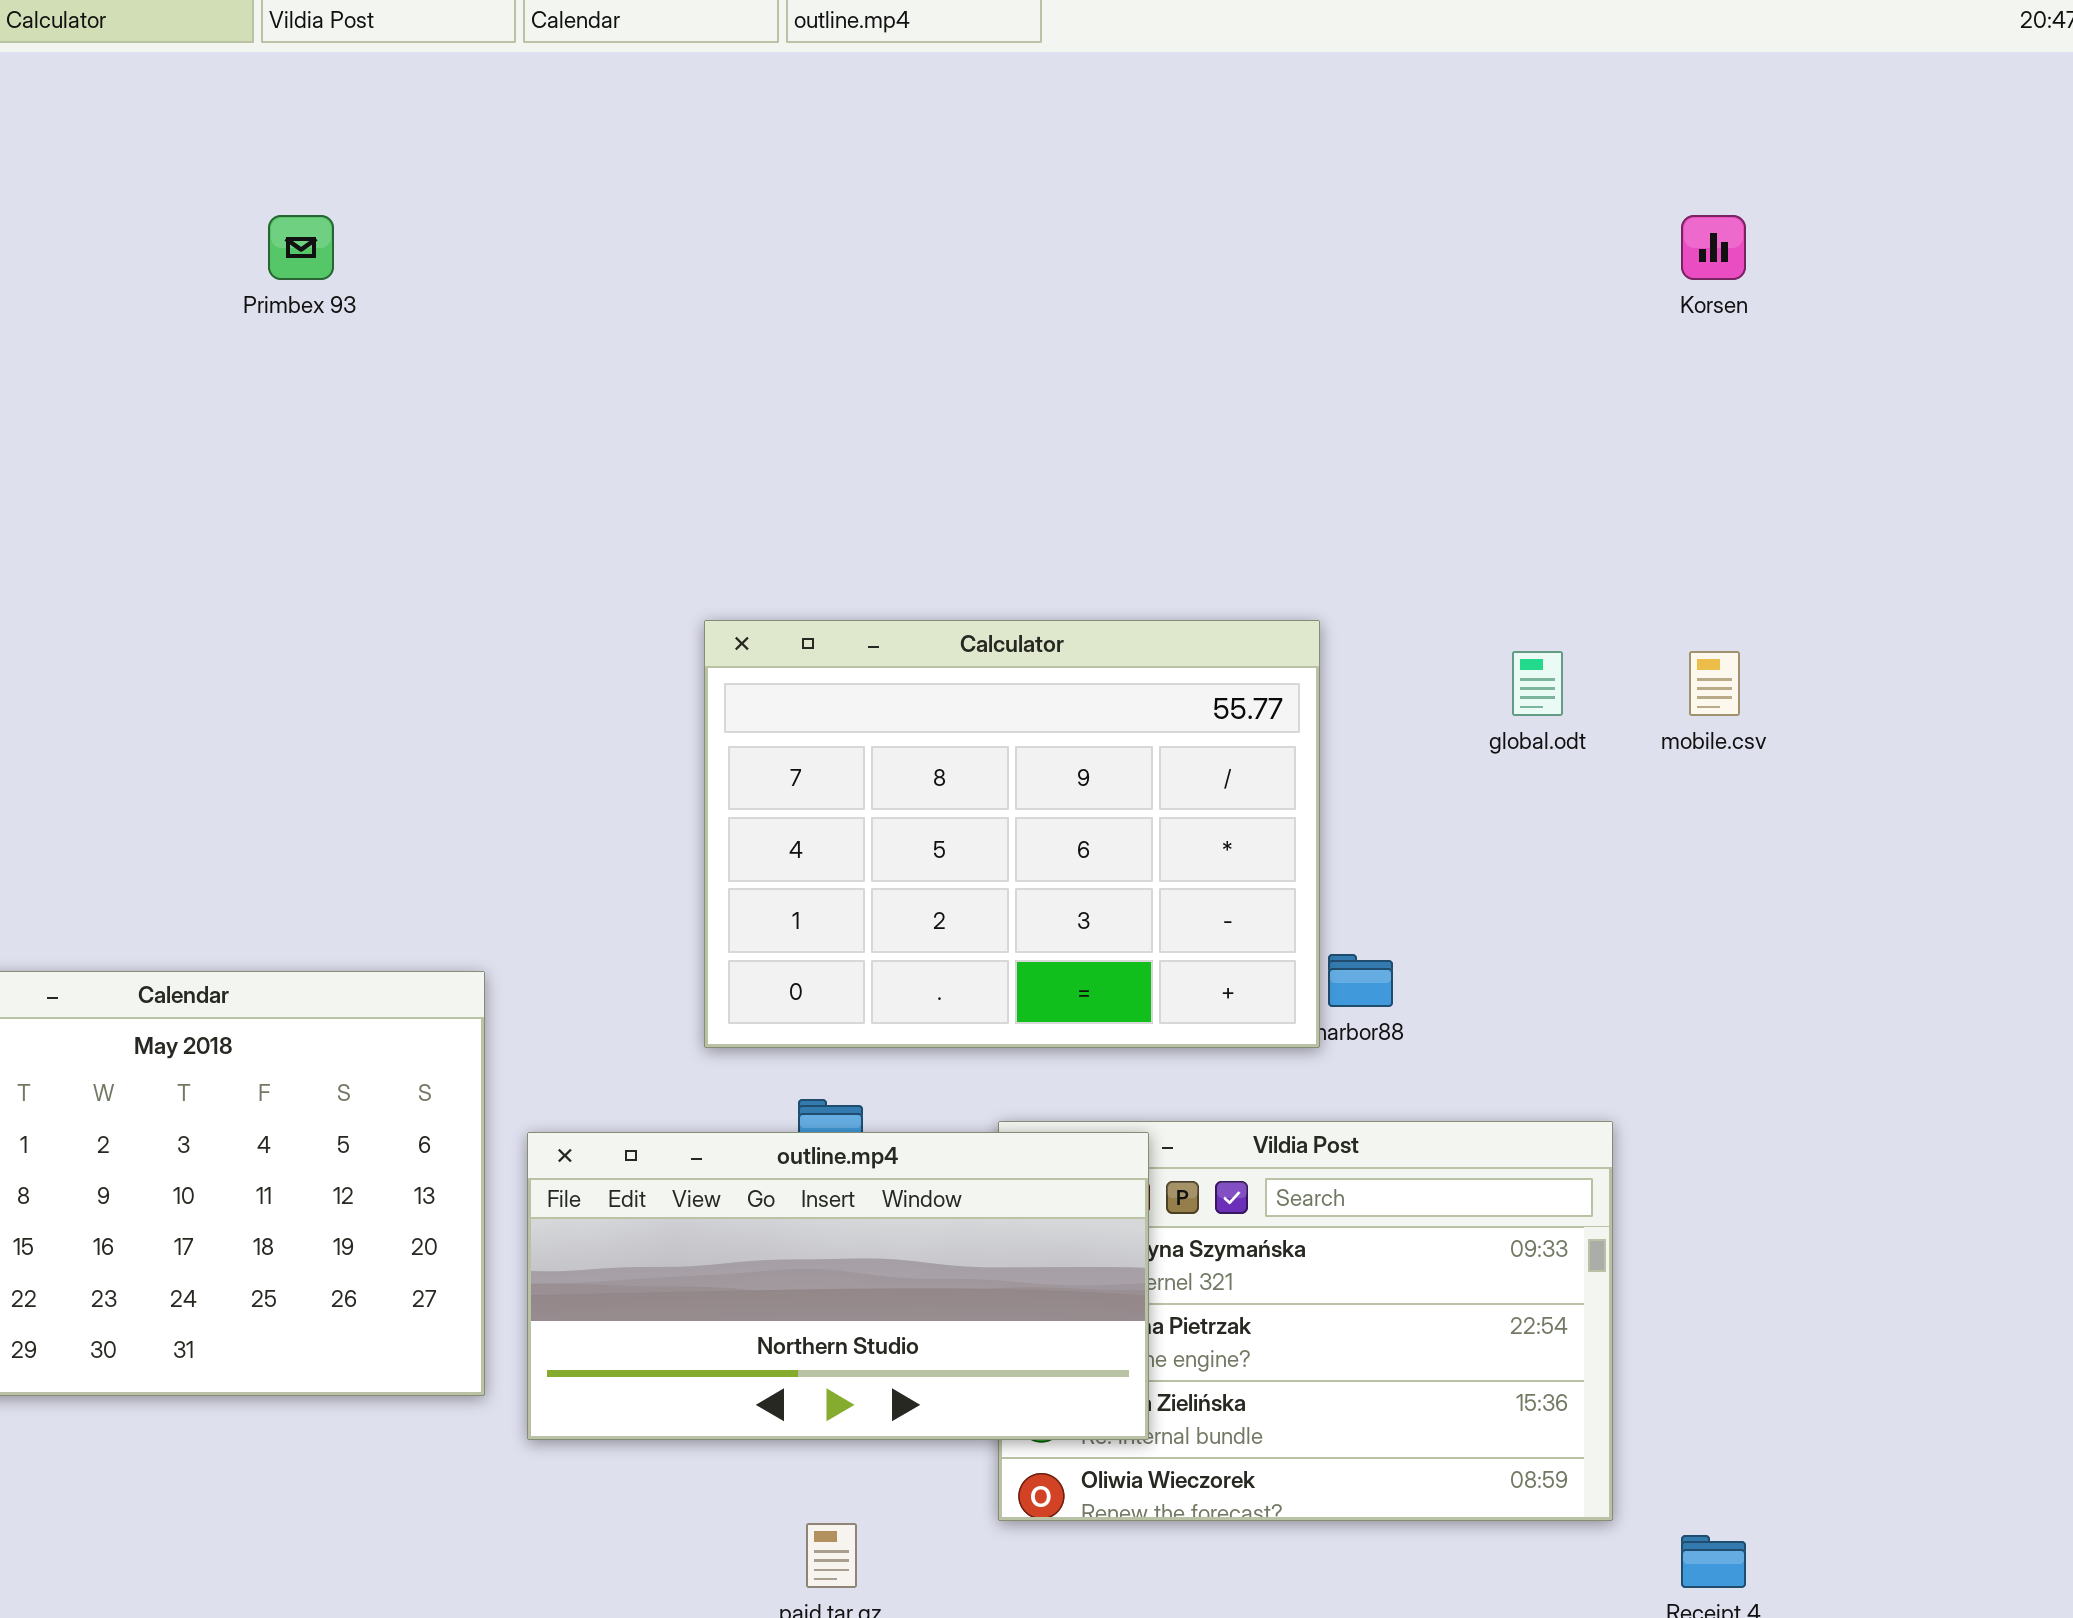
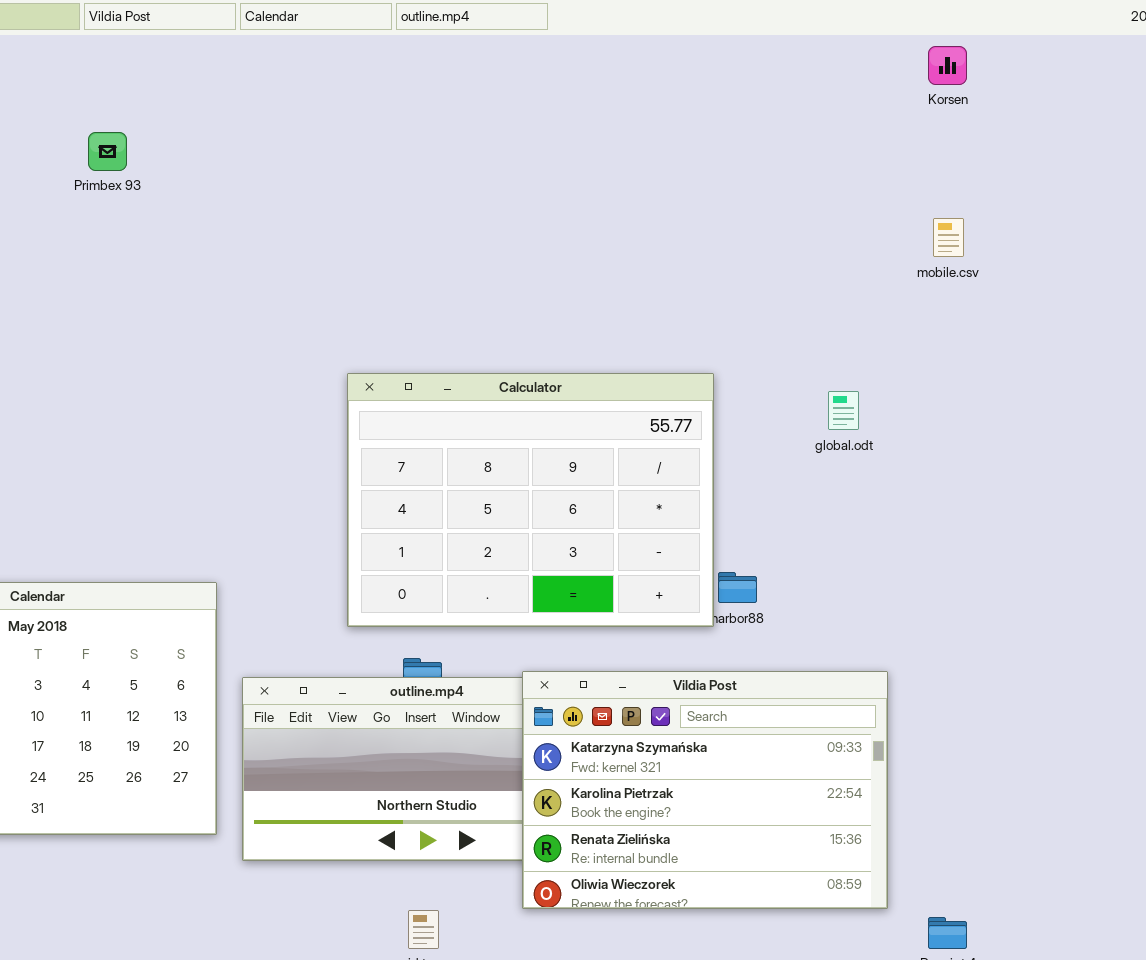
Korsen: [1681,215,1746,280] -> [928,46,967,85], moved
mobile.csv: [1689,651,1740,716] -> [933,218,964,257], moved
Vildia Post: [998,1121,1613,1521] -> [522,671,888,909], raised

